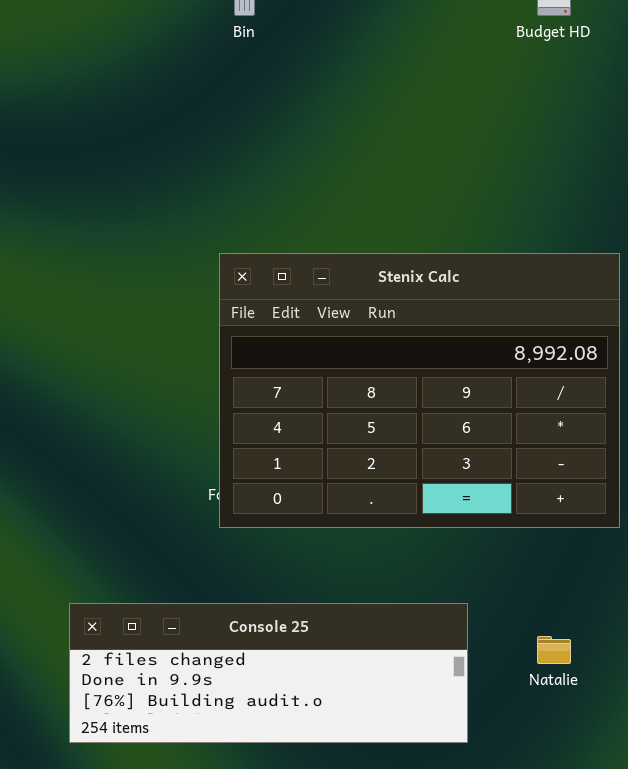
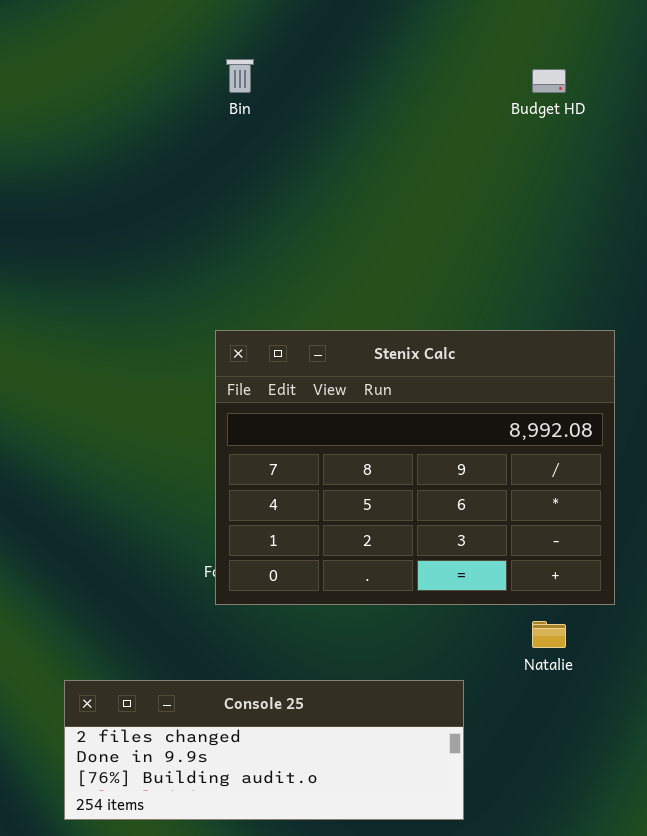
Natalie: [537,636,571,664] -> [532,621,566,648], moved

